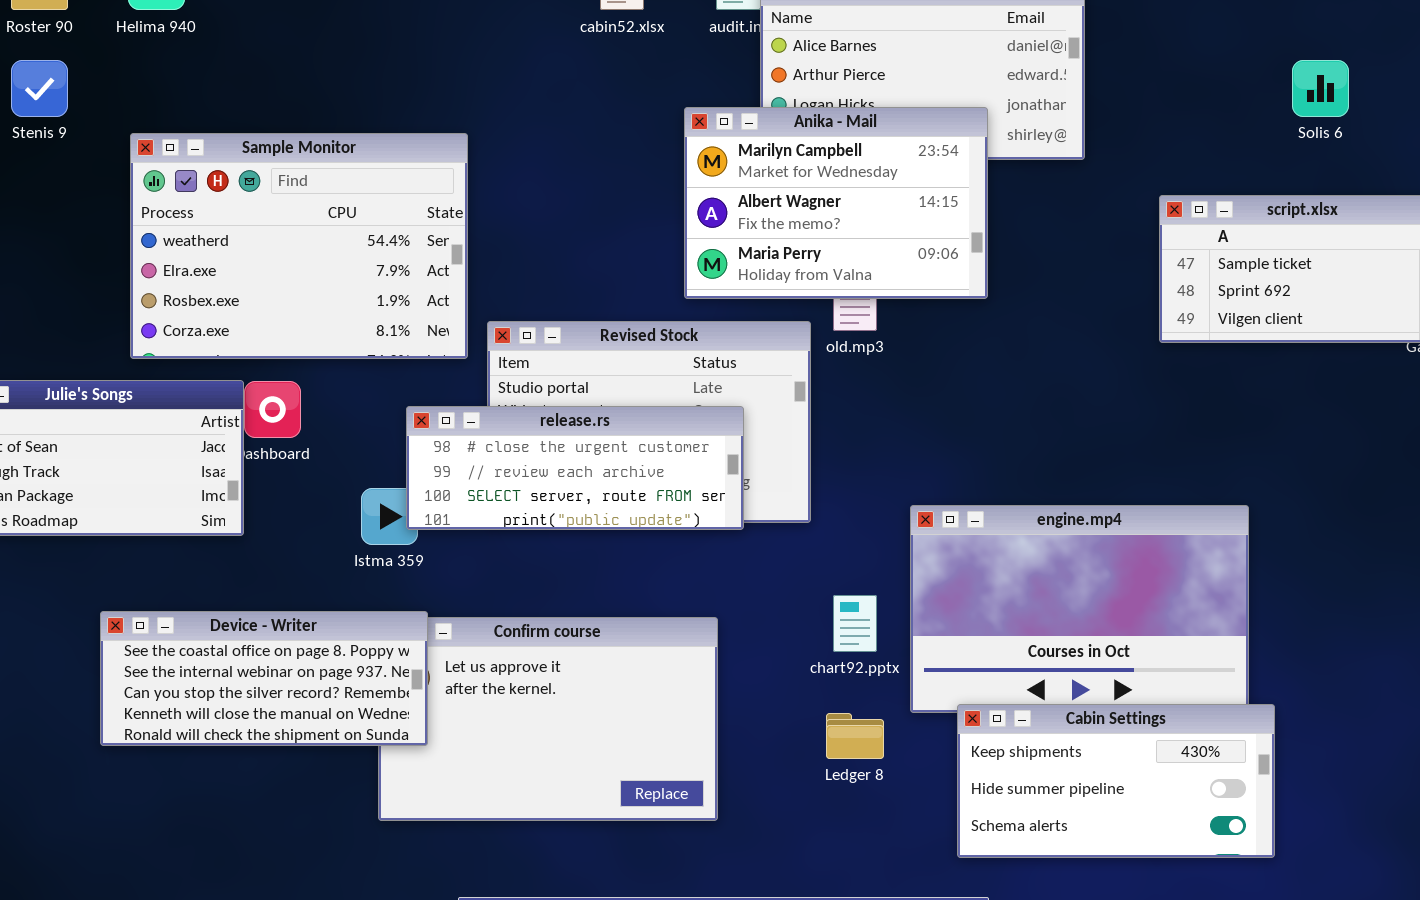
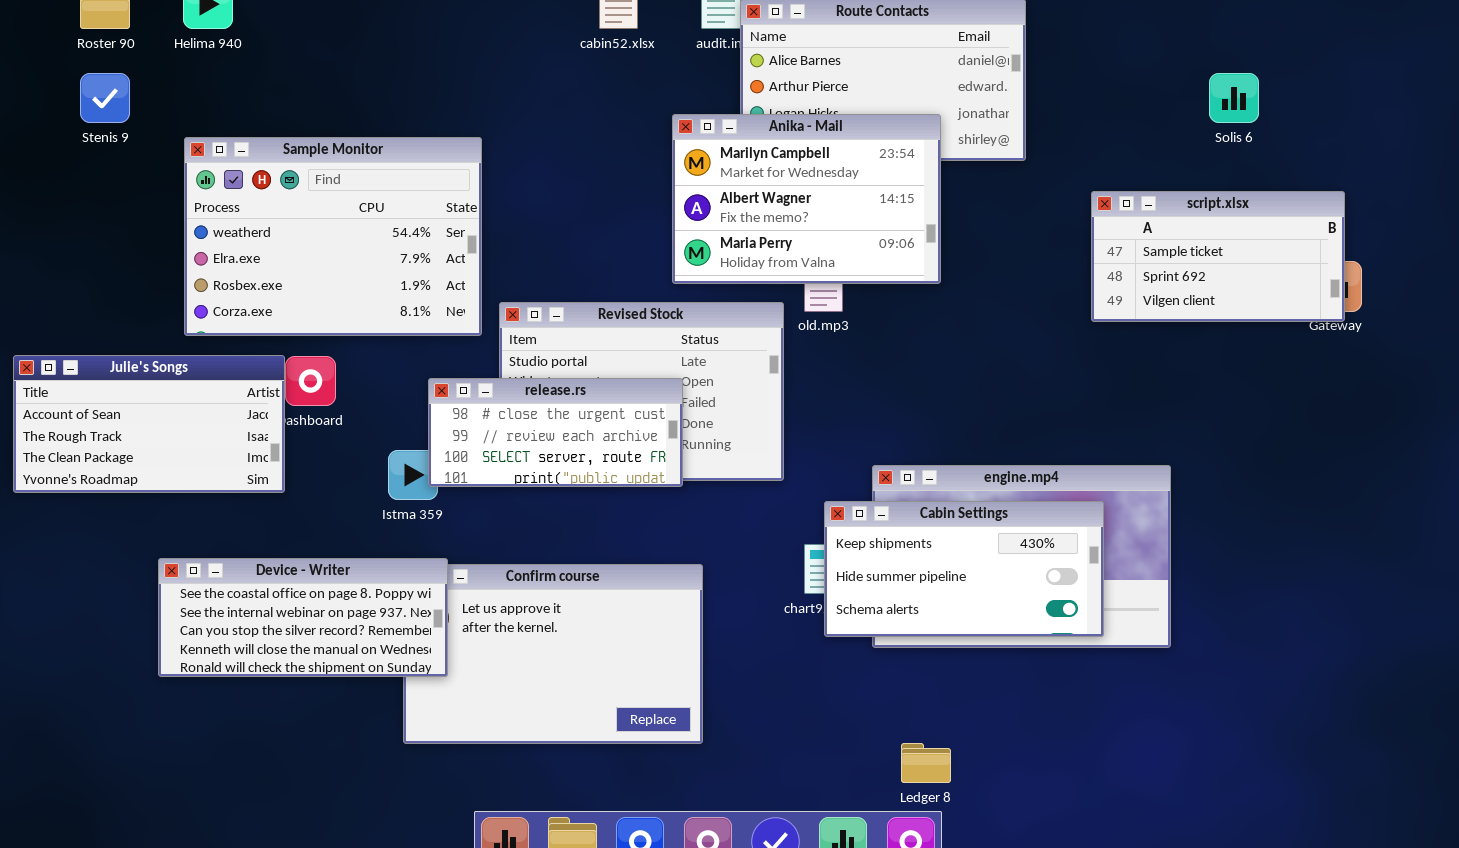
release.rs: [406,406,744,530] -> [428,378,683,487], resized
Cabin Settings: [957,704,1275,858] -> [824,501,1104,637], moved
Ledger 8: [826,713,884,759] -> [901,743,951,783], moved

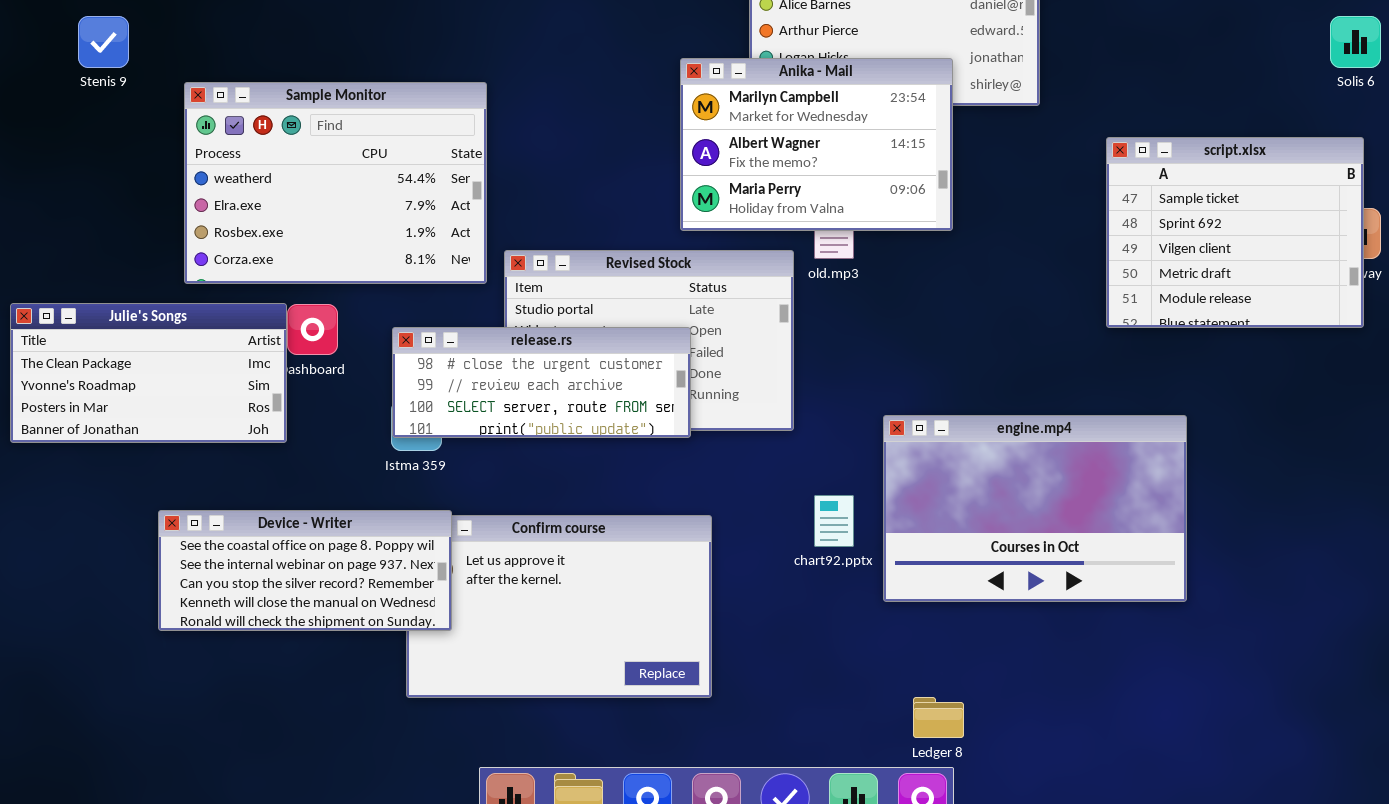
Solis 6: [1209,73,1259,123] -> [1330,16,1381,68], moved
script.xlsx: [1091,191,1345,322] -> [1106,137,1364,328], resized
Julie's Songs: [13,355,285,493] -> [10,303,287,443], scrolled down 2 rows
release.rs: [428,378,683,487] -> [392,327,691,438], resized
Cabin Settings: [824,501,1104,637] -> none, closed

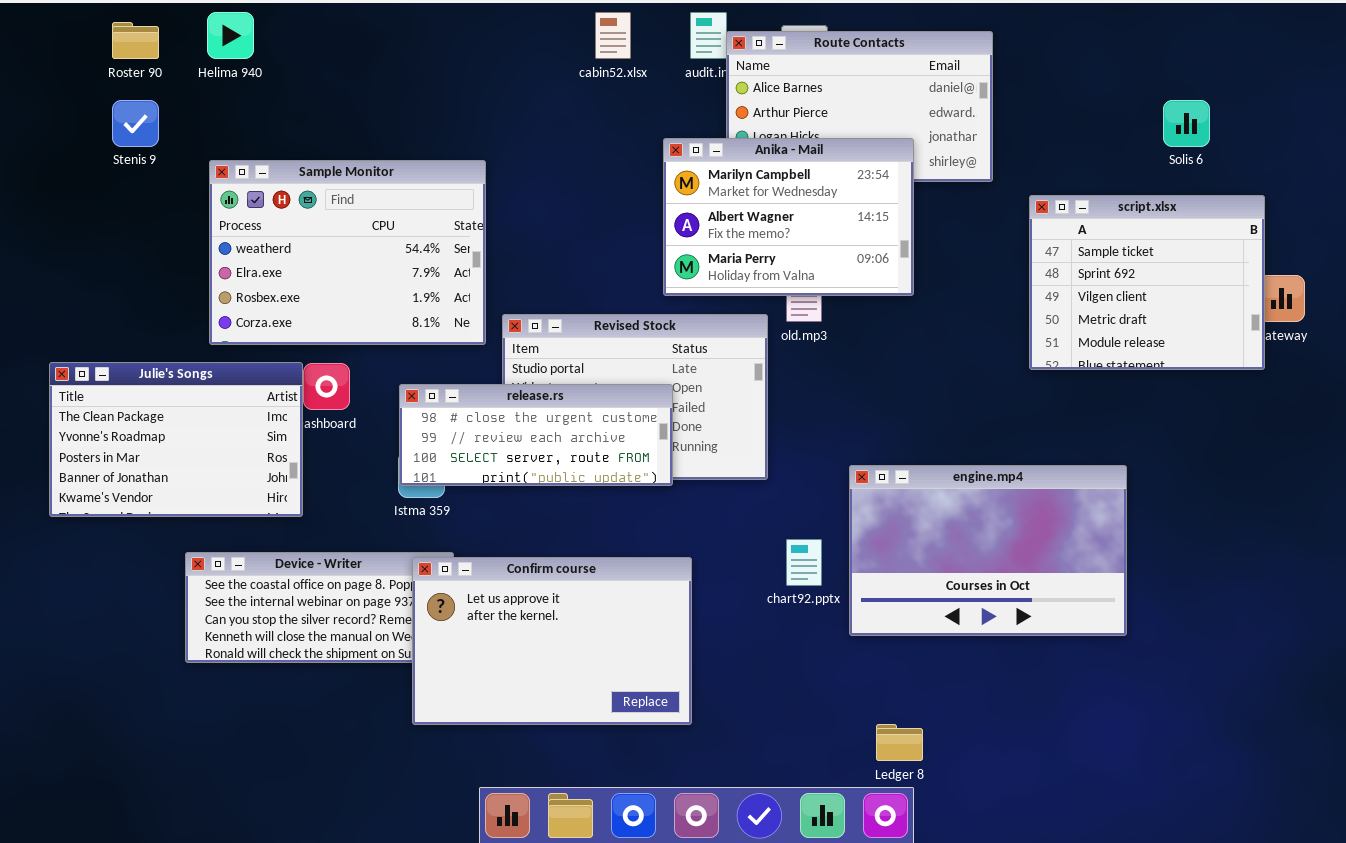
Solis 6: [1330,16,1381,68] -> [1163,100,1210,147], moved
script.xlsx: [1106,137,1364,328] -> [1029,195,1265,370], moved
Julie's Songs: [10,303,287,443] -> [49,362,303,517], resized
Confirm course: [406,515,712,698] -> [412,557,692,725], raised

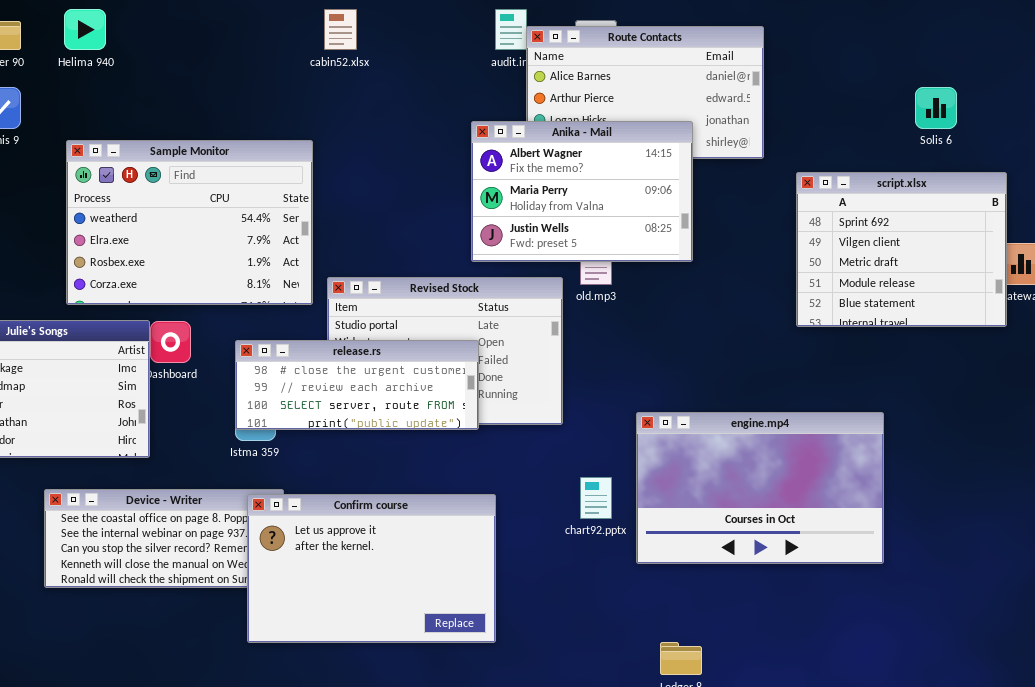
cabin52.xlsx: [595,12,631,59] -> [324,9,357,50], moved
Anika - Mail: [663,138,914,296] -> [471,121,693,262], scrolled down 1 row
script.xlsx: [1029,195,1265,370] -> [796,172,1007,327], scrolled down 1 row

